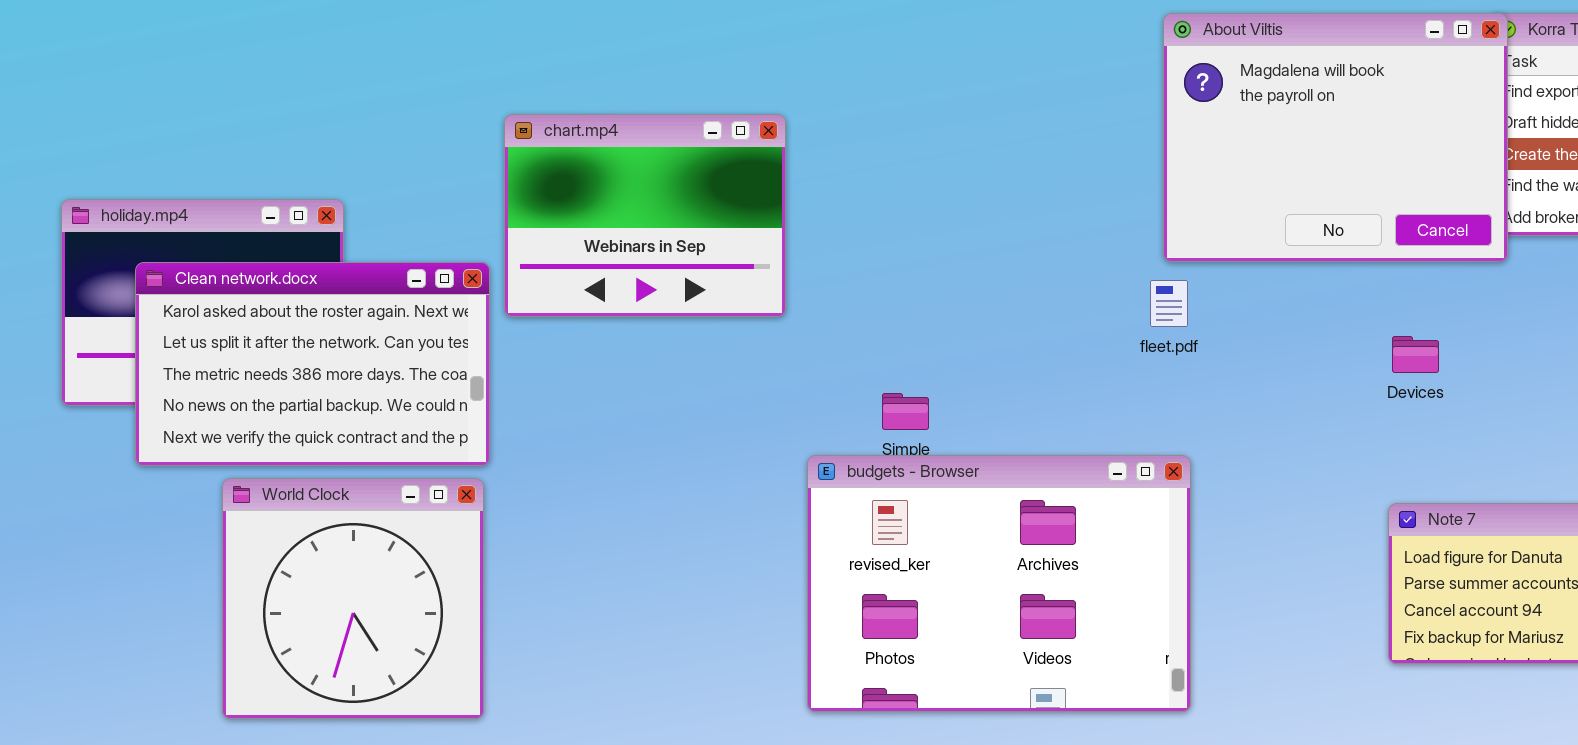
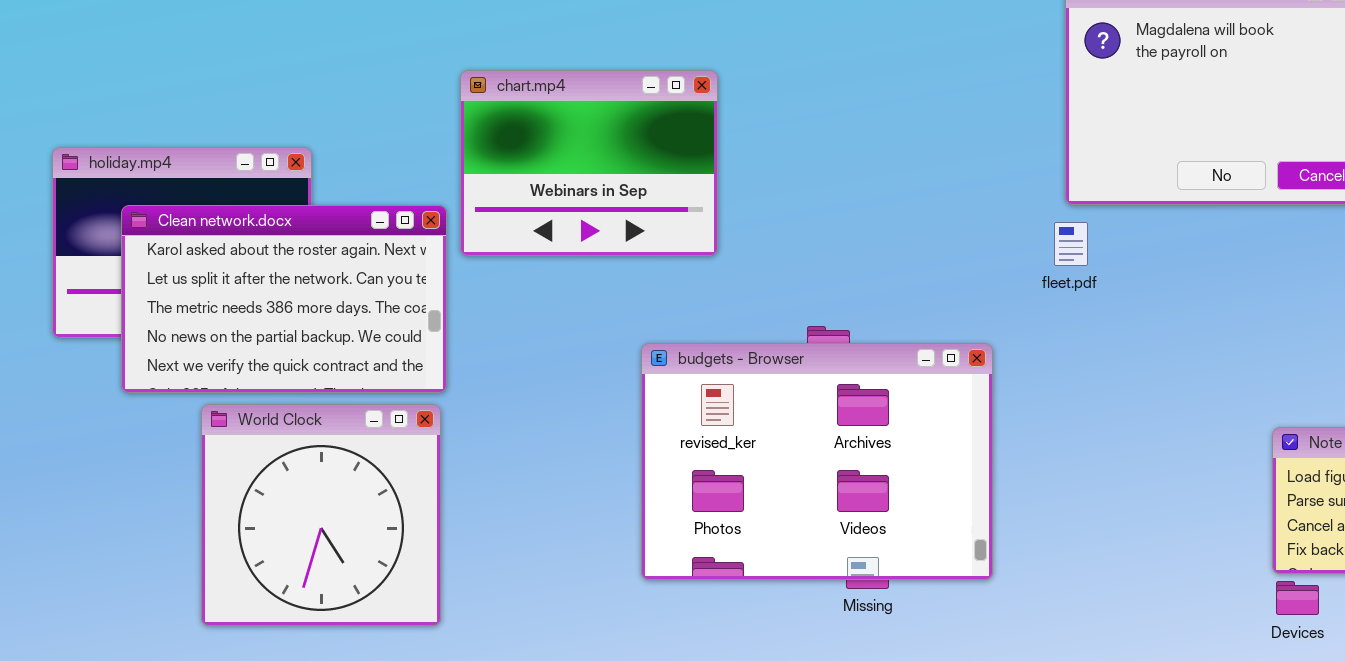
Devices: [1392,336,1439,373] -> [1276,581,1319,615], moved
budgets - Browser: [807,455,1191,712] -> [641,343,993,580], moved

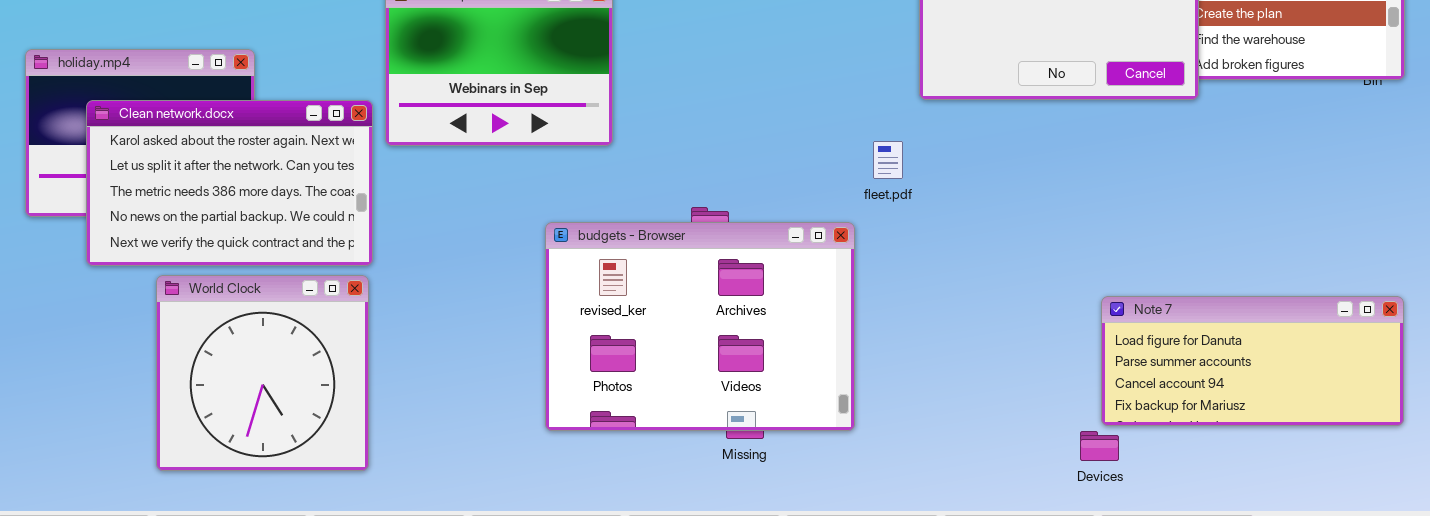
fleet.pdf: [1054,222,1088,266] -> [873,141,903,179], moved
Devices: [1276,581,1319,615] -> [1080,431,1119,461], moved

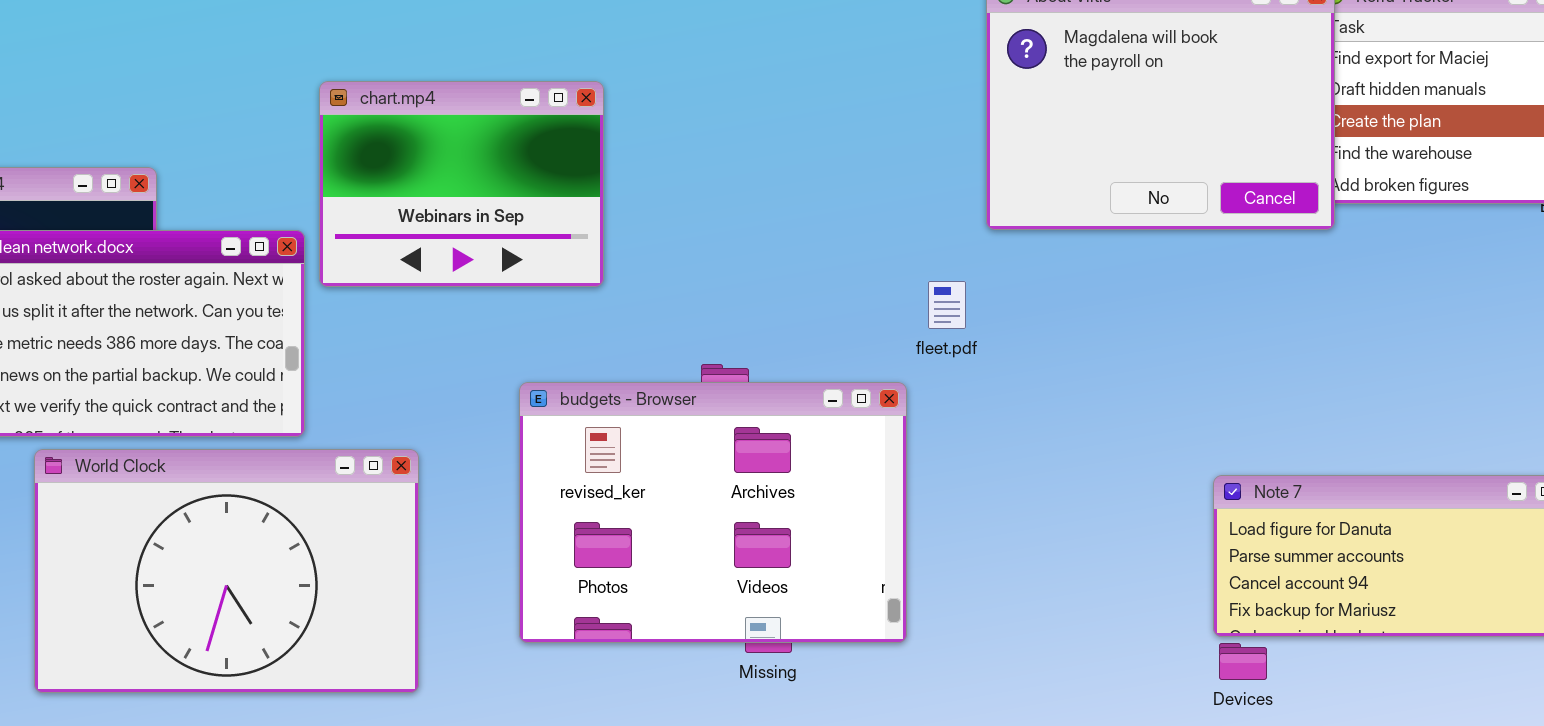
World Clock: [156,275,369,471] -> [34,449,419,693], resized
Devices: [1080,431,1119,461] -> [1219,643,1267,680], moved

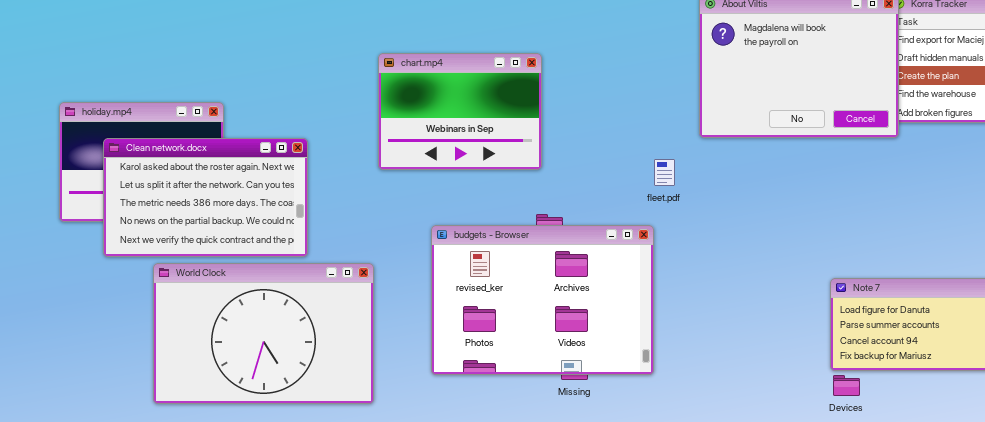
chart.mp4: [319,81,604,287] -> [378,53,542,170], moved
fleet.pdf: [928,281,966,329] -> [654,159,675,186], moved

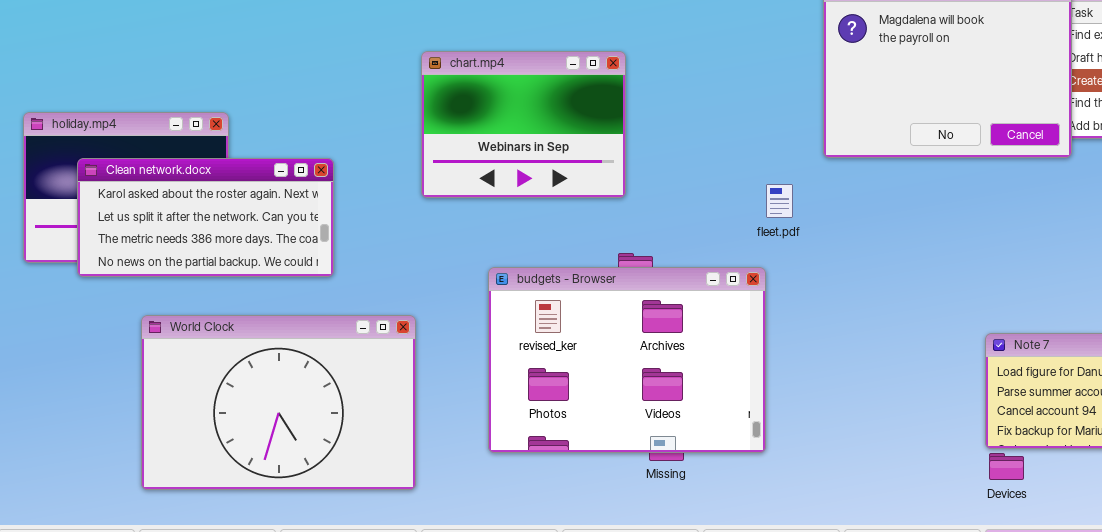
Clean network.docx: [103,138,308,257] -> [77,158,334,277], resized

